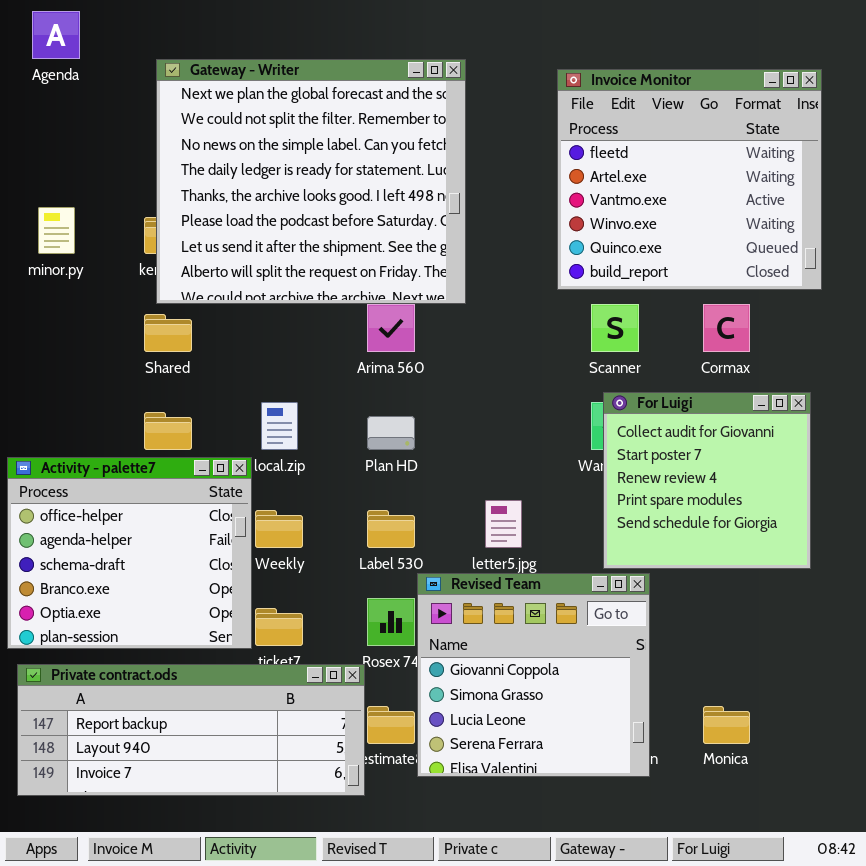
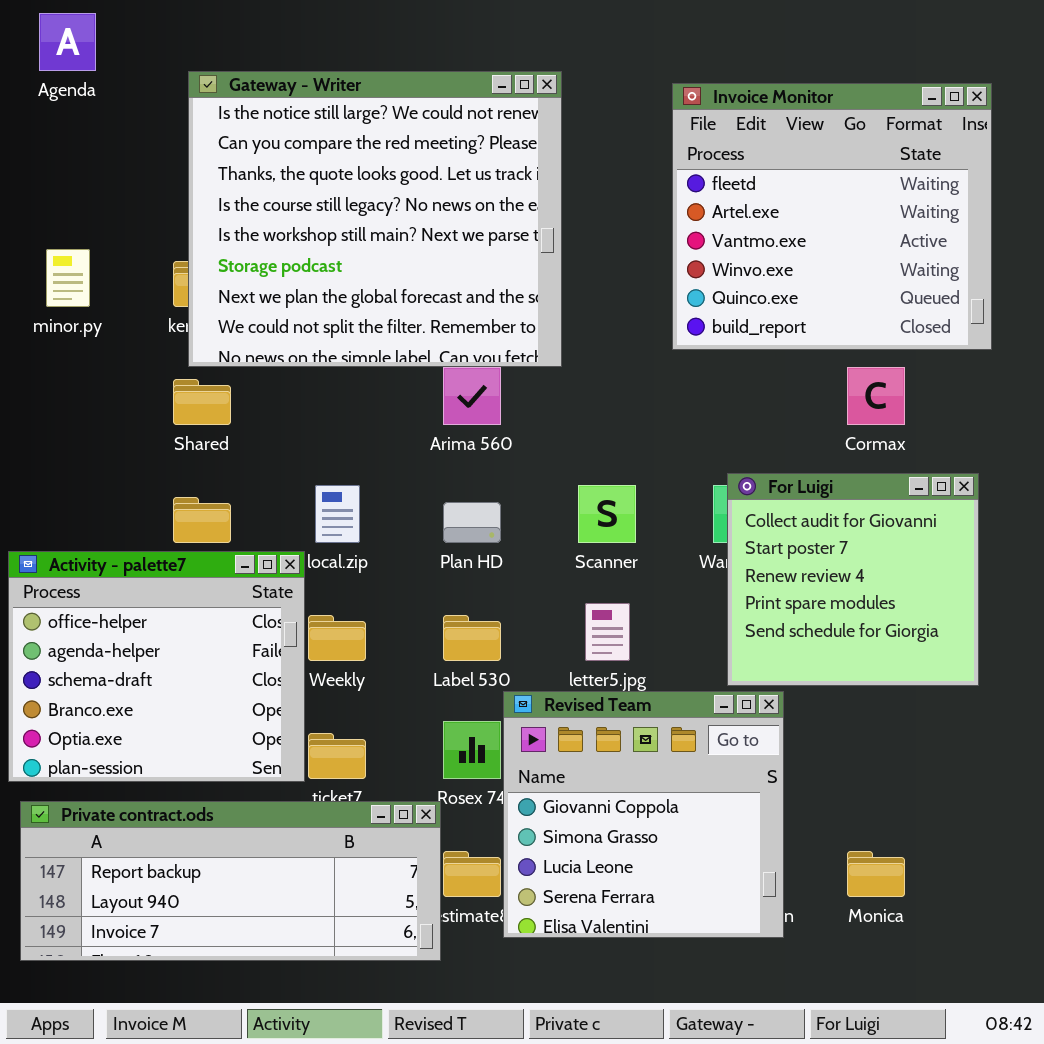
Gateway - Writer: [156,59,466,304] -> [188,71,562,367], scrolled up 6 rows
Scanner: [591,304,639,352] -> [578,485,636,543], moved

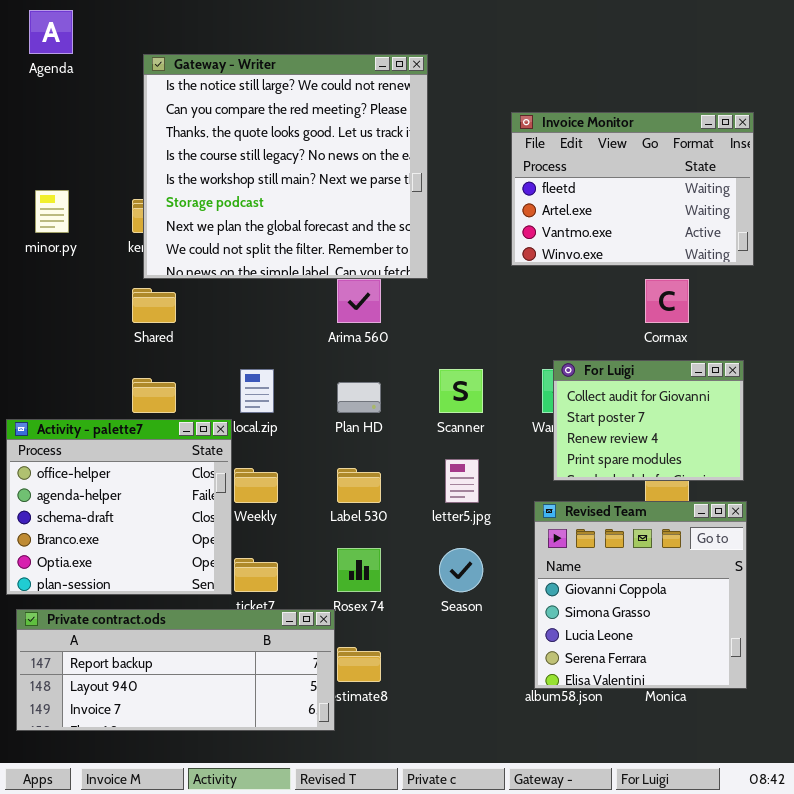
Invoice Monitor: [672,83,992,350] -> [511,112,754,266], resized
For Luigi: [727,473,979,686] -> [553,360,744,481], resized
Revised Team: [503,691,784,938] -> [534,501,747,689], moved

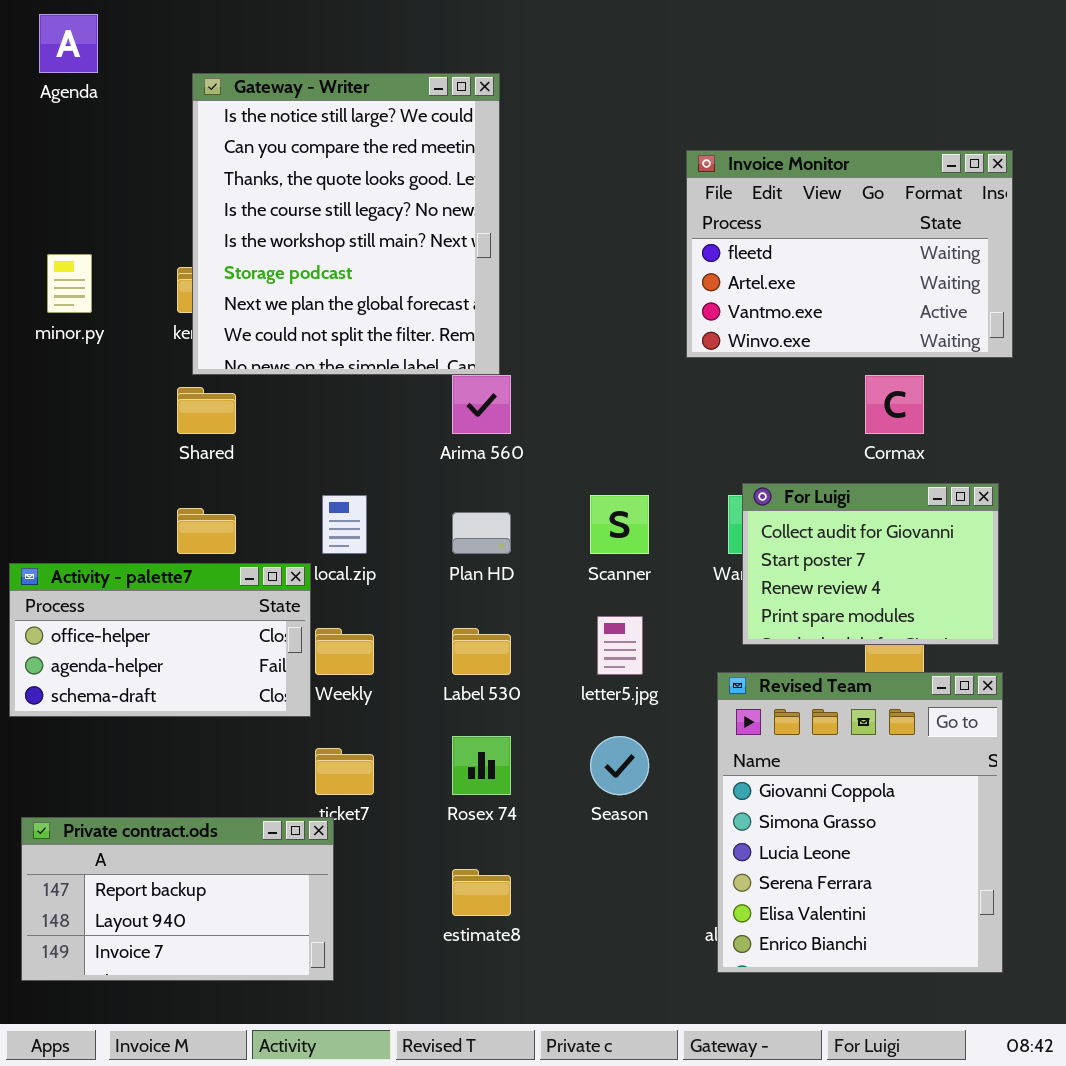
Gateway - Writer: [143,54,428,279] -> [192,73,500,375], resized
Activity - palette7: [6,419,232,595] -> [9,563,311,717], resized
Revised Team: [534,501,747,689] -> [717,672,1003,973], resized
Private contract.ods: [16,609,335,731] -> [21,817,334,981], resized

